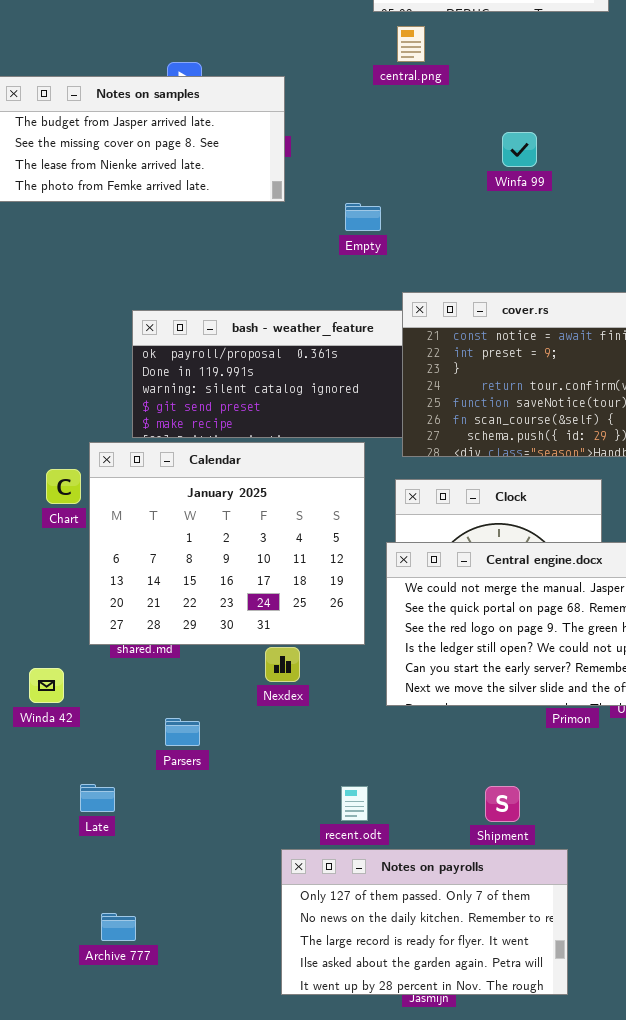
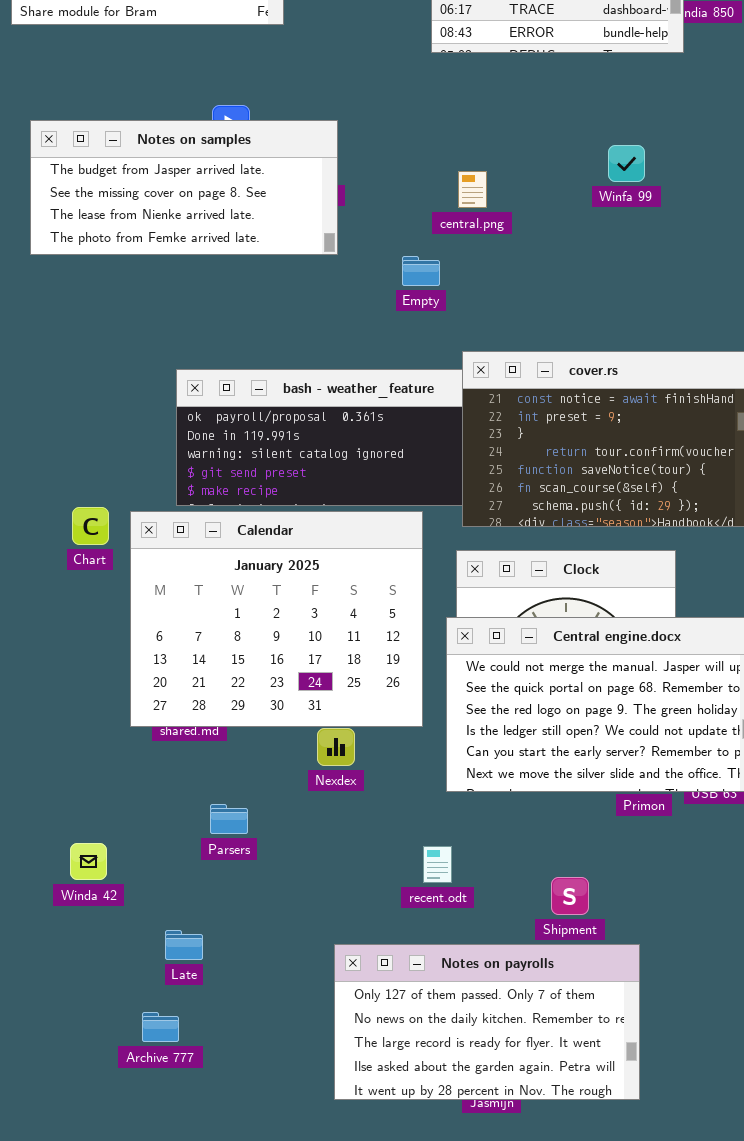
central.png: [397,26,425,62] -> [458,171,487,208], moved
Winfa 99: [502,132,537,167] -> [608,145,645,182], moved
Chart: [46,469,81,504] -> [72,507,109,545], moved
Winda 42: [29,668,64,703] -> [70,843,107,880], moved
Late: [80,784,115,812] -> [165,930,203,960], moved
recent.odt: [341,786,368,821] -> [423,846,452,883], moved

